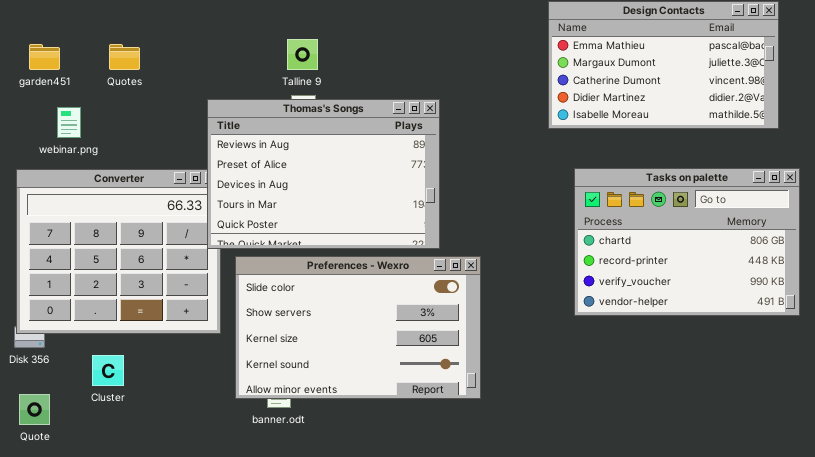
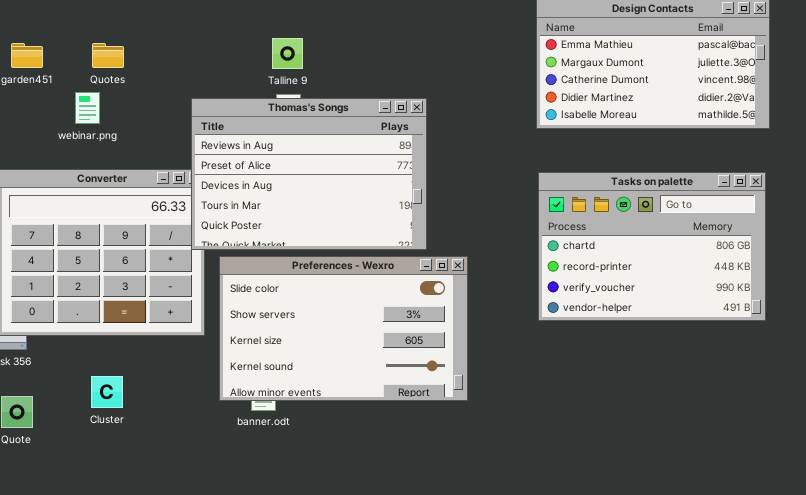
webinar.png: [57,107,81,138] -> [75,92,100,124], moved
Tasks on palette: [574,168,800,316] -> [538,172,766,321], moved
Cluster: [92,355,124,386] -> [91,376,123,408], moved

